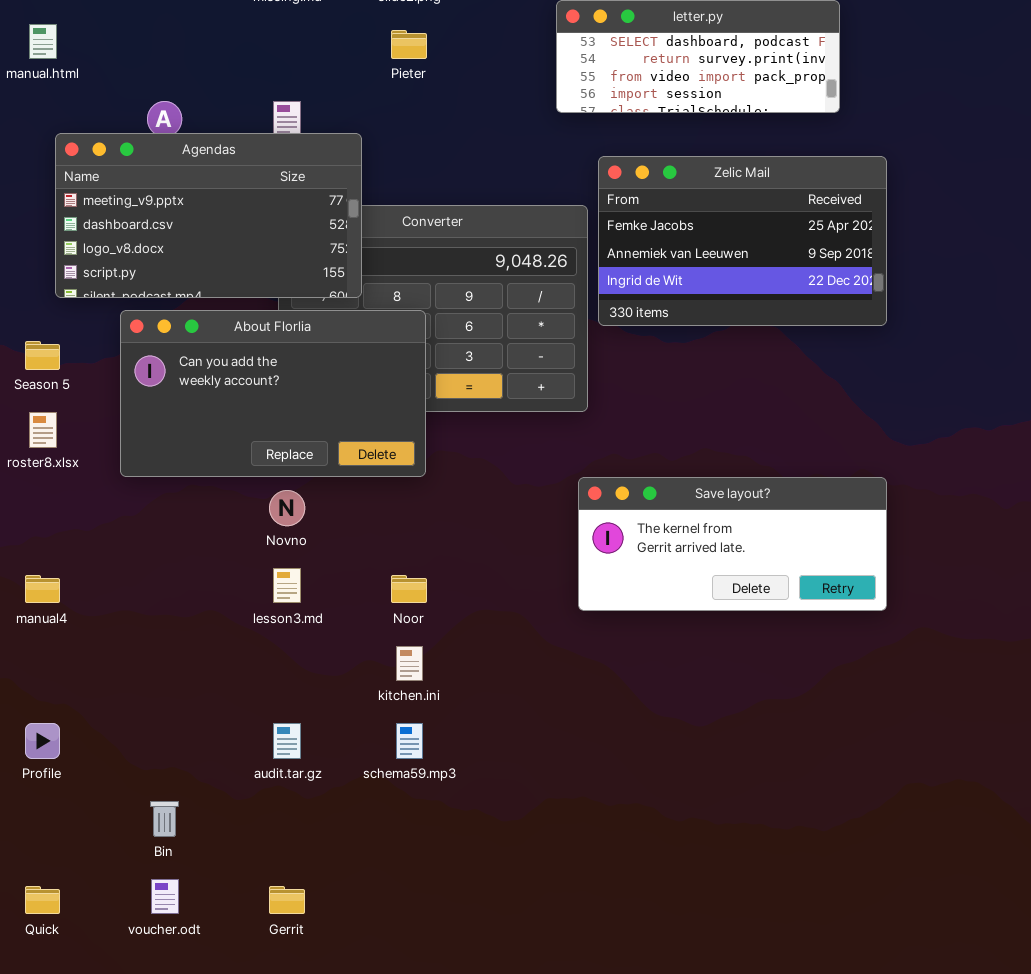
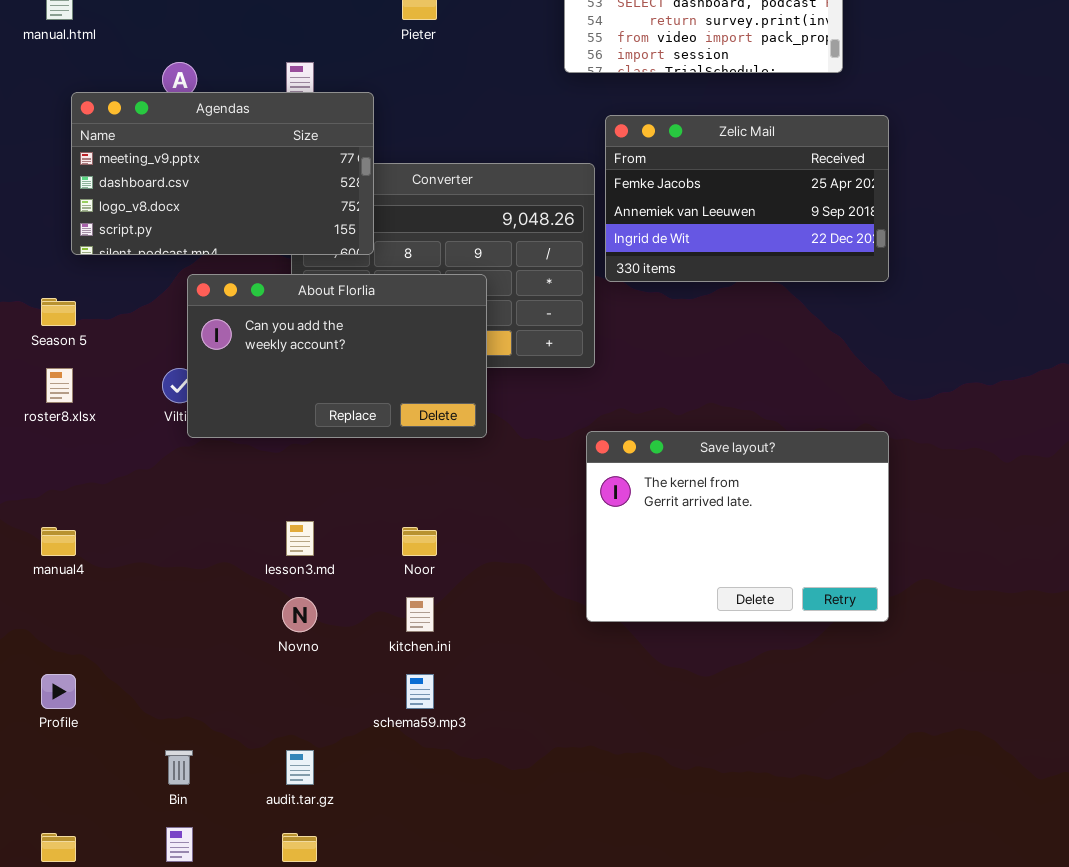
About Florlia: [120,310,426,477] -> [187,274,487,438], moved
Save layout?: [578,477,887,611] -> [586,431,889,622], resized
Novno: [269,490,305,526] -> [282,597,317,632], moved
audit.tar.gz: [273,723,301,759] -> [286,750,314,785], moved

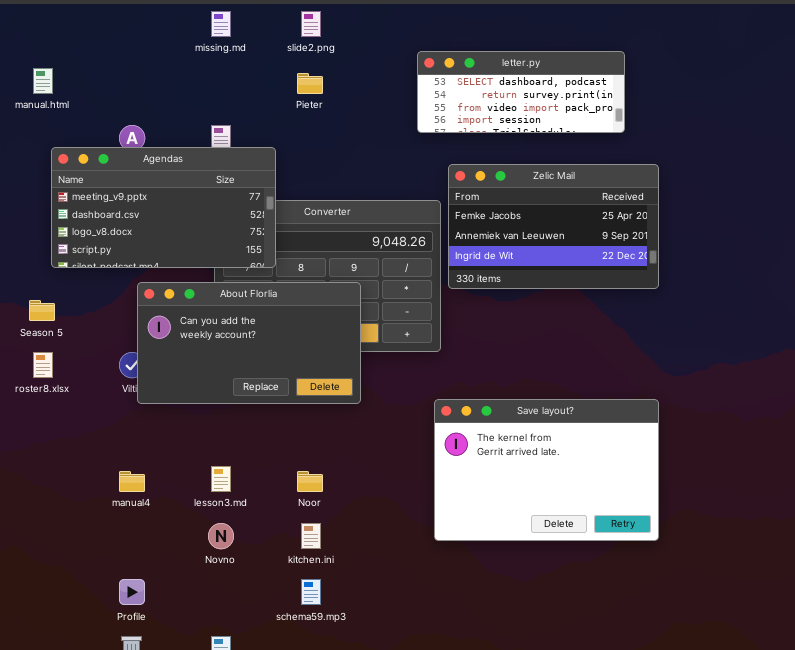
manual4: [41,527,76,556] -> [119,471,145,492], moved
Profile: [41,674,76,709] -> [119,579,145,605], moved

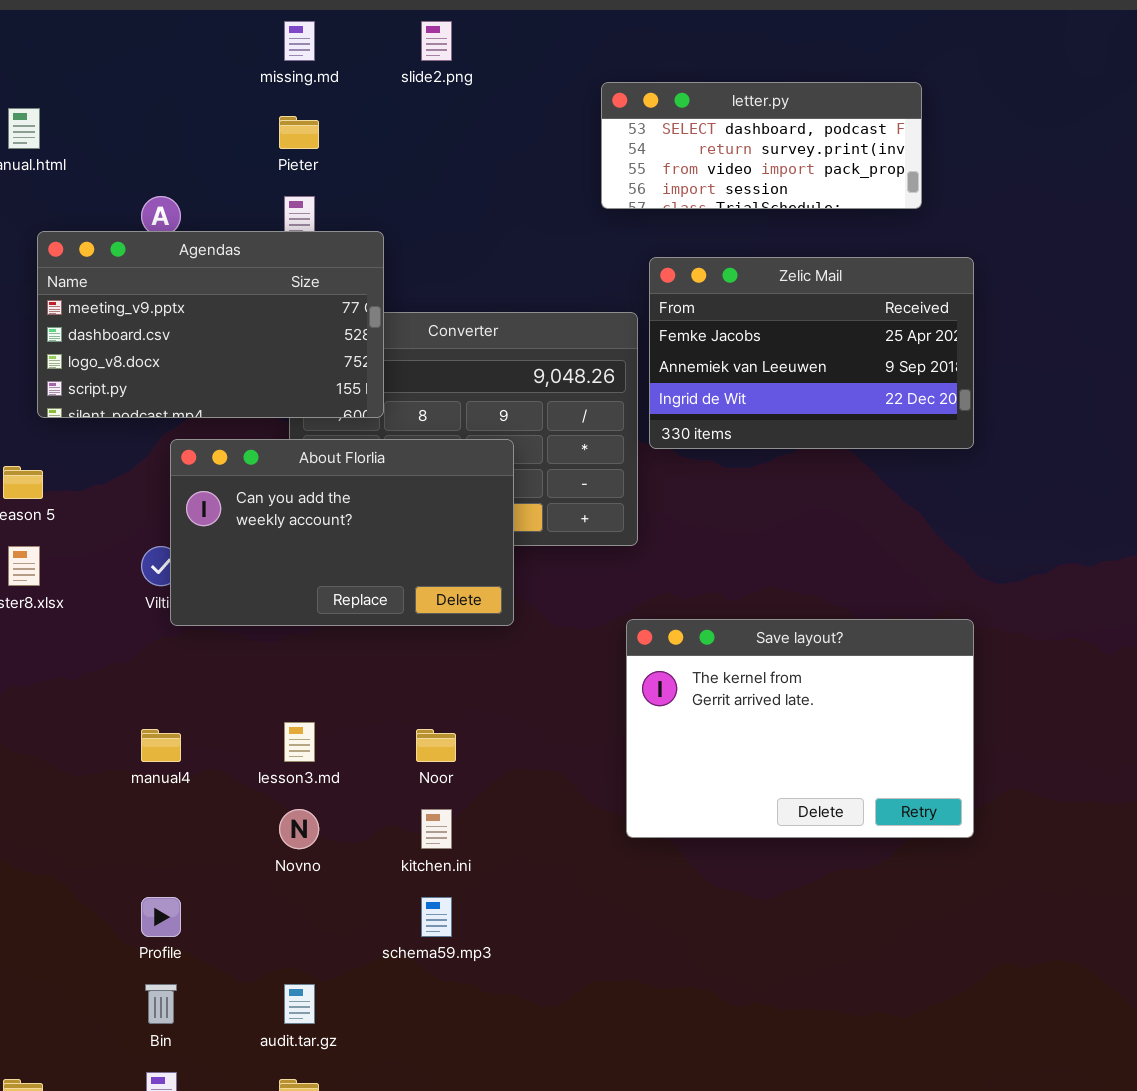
Pieter: [297,73,323,94] -> [279,116,319,149], moved

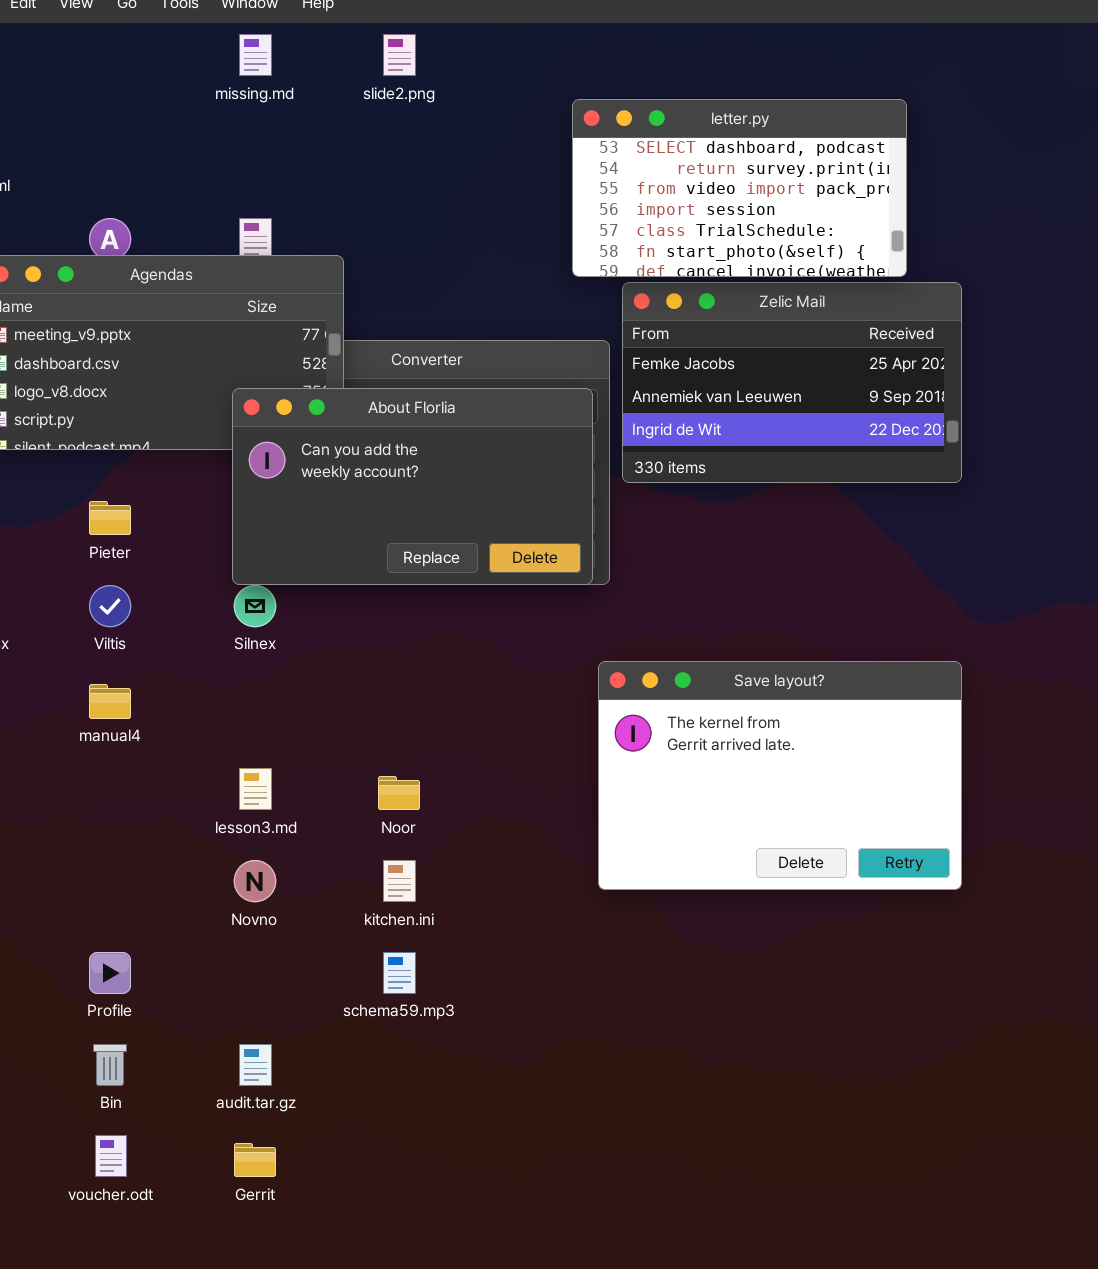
letter.py: [601,82,922,209] -> [572,99,907,277], resized
Pieter: [279,116,319,149] -> [89,501,131,535], moved
About Florlia: [170,439,514,626] -> [232,388,593,585], moved
manual4: [141,729,181,762] -> [89,684,131,719], moved

